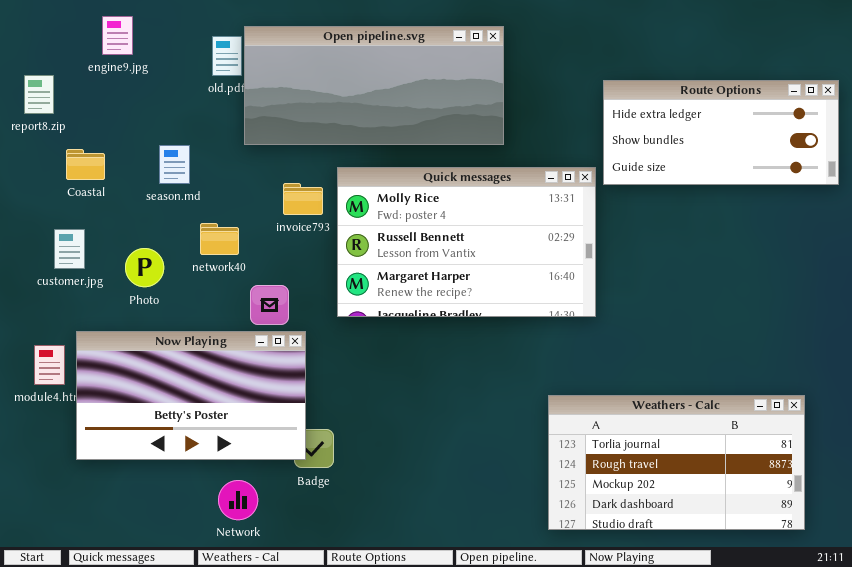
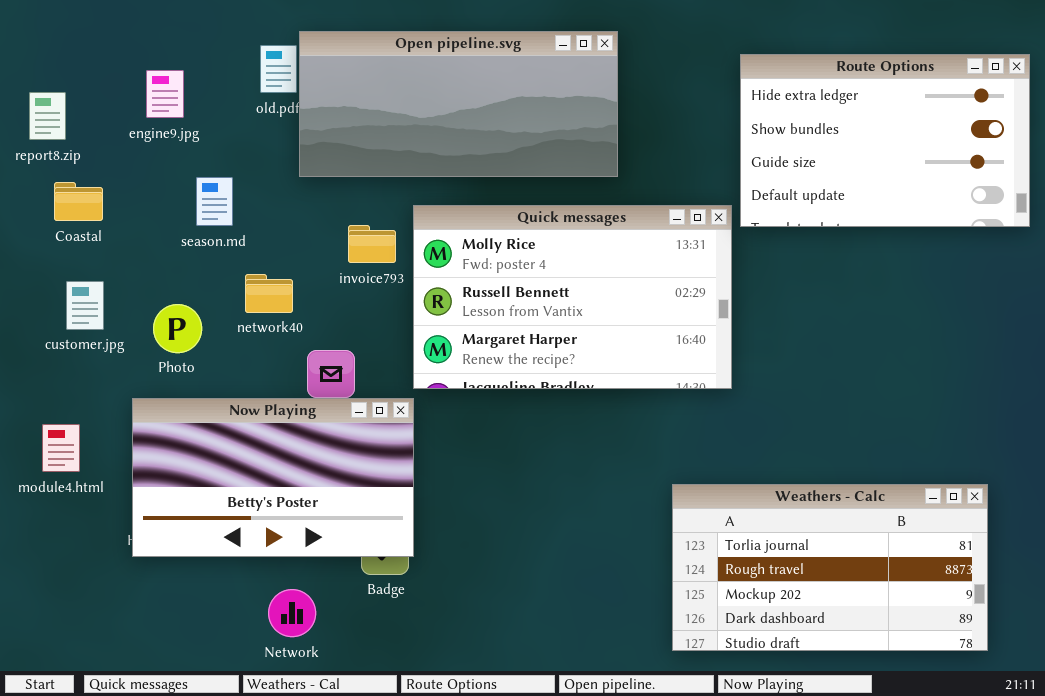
engine9.jpg: [102,16,133,55] -> [146,70,184,118], moved
Route Options: [603,80,839,185] -> [740,54,1030,227], resized
Coastal: [66,149,105,180] -> [54,182,103,221], moved
Now Playing: [76,331,306,460] -> [132,398,414,557], moved

